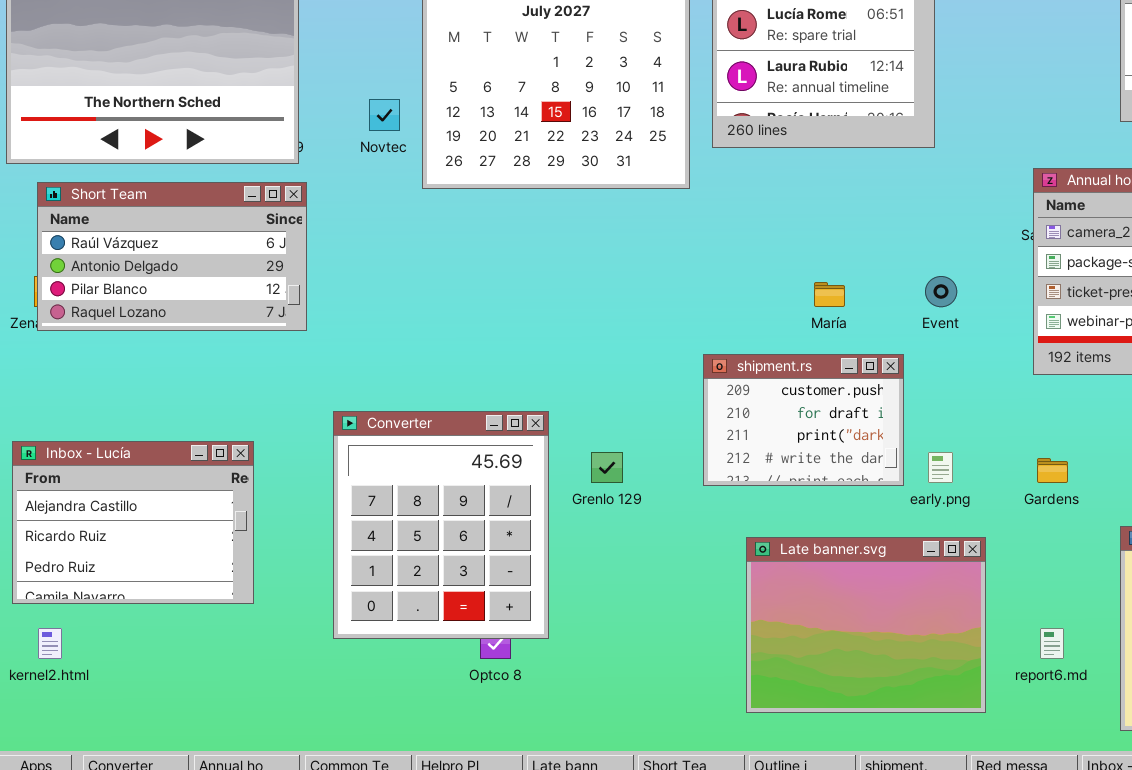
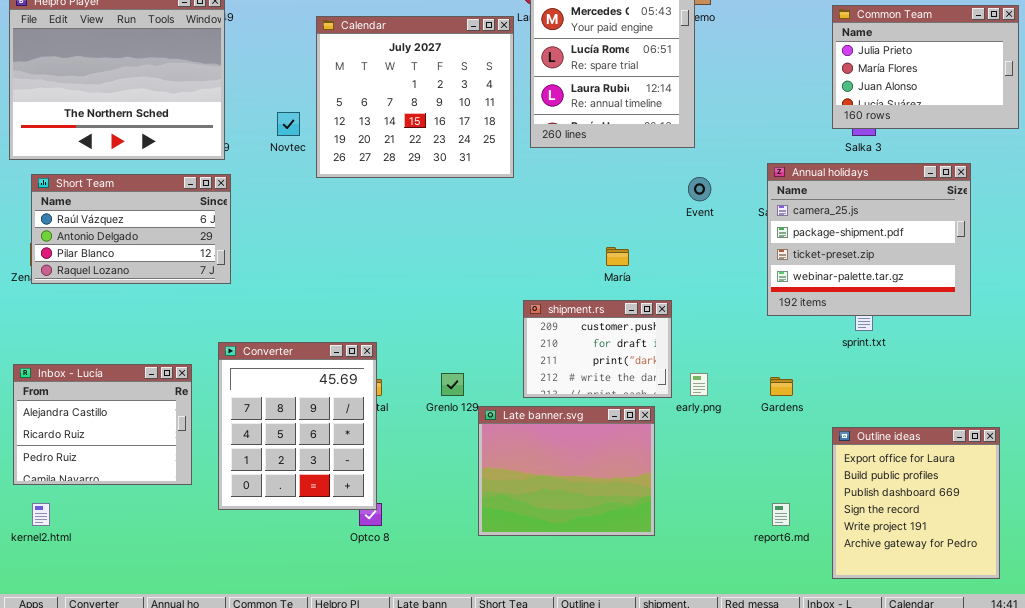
Event: [925,276,957,307] -> [688,177,711,201], moved
Converter: [333,411,549,639] -> [218,342,377,510], moved
Late banner.svg: [746,537,986,713] -> [478,406,655,536], moved

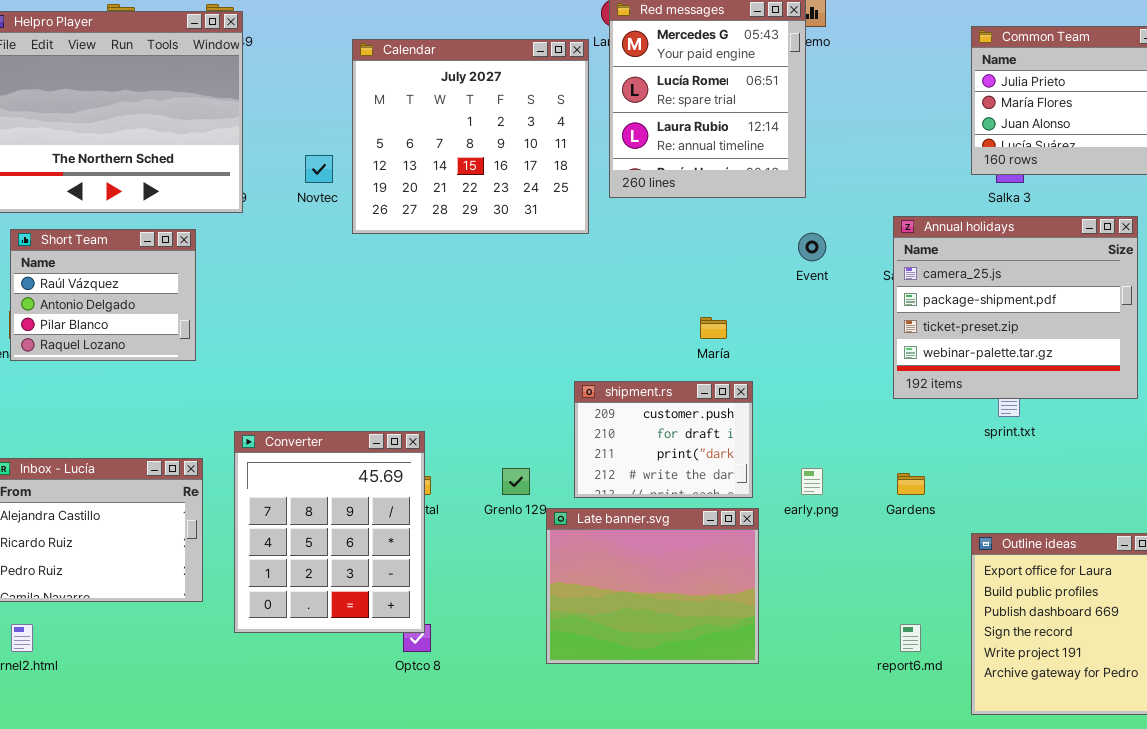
Short Team: [31,174,231,284] -> [10,229,196,361], resized
shipment.rs: [523,300,672,398] -> [574,381,753,498], moved

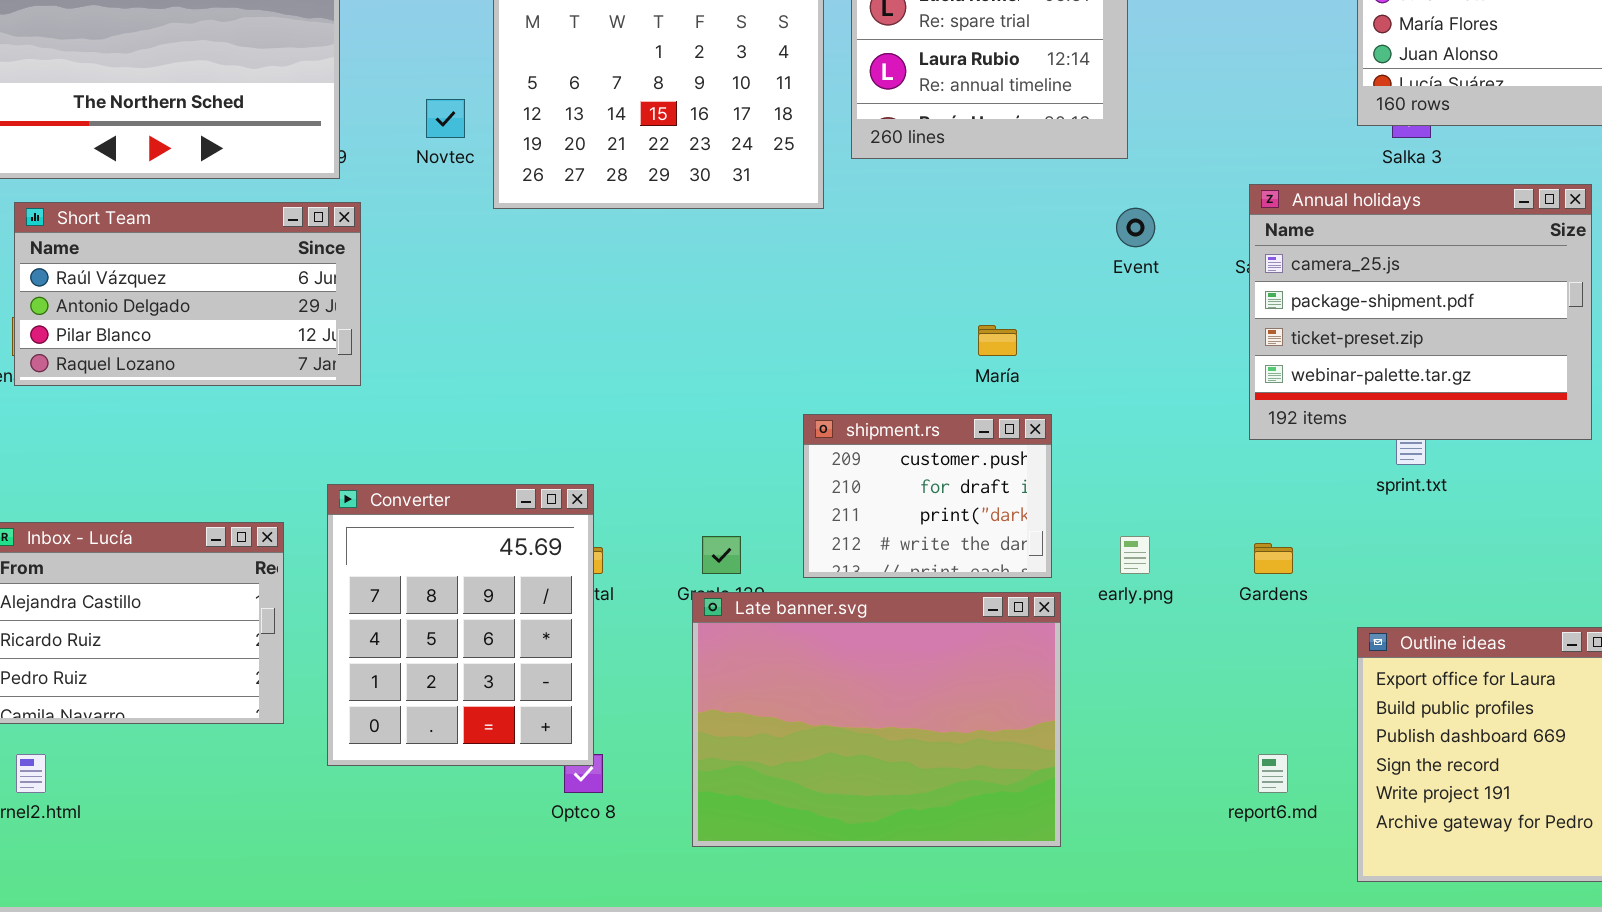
Short Team: [10,229,196,361] -> [14,202,361,386], resized
Late banner.svg: [546,508,759,664] -> [692,592,1061,847], resized

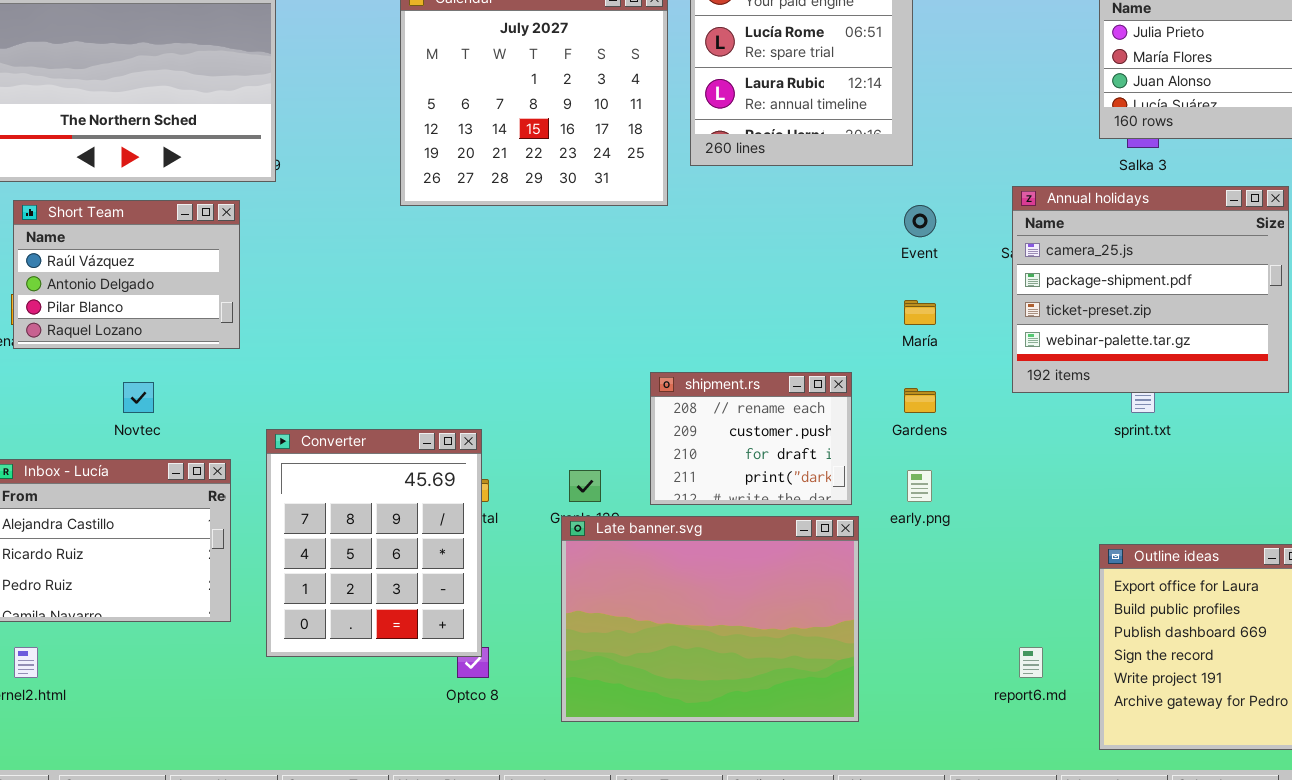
Novtec: [426,99,465,138] -> [123,382,154,413], moved
Short Team: [14,202,361,386] -> [13,200,240,349], resized
María: [978,325,1017,356] -> [904,300,936,325], moved
shipment.rs: [803,414,1052,578] -> [650,372,852,505], scrolled up 1 row
Gardens: [1254,543,1293,574] -> [904,388,936,413], moved

